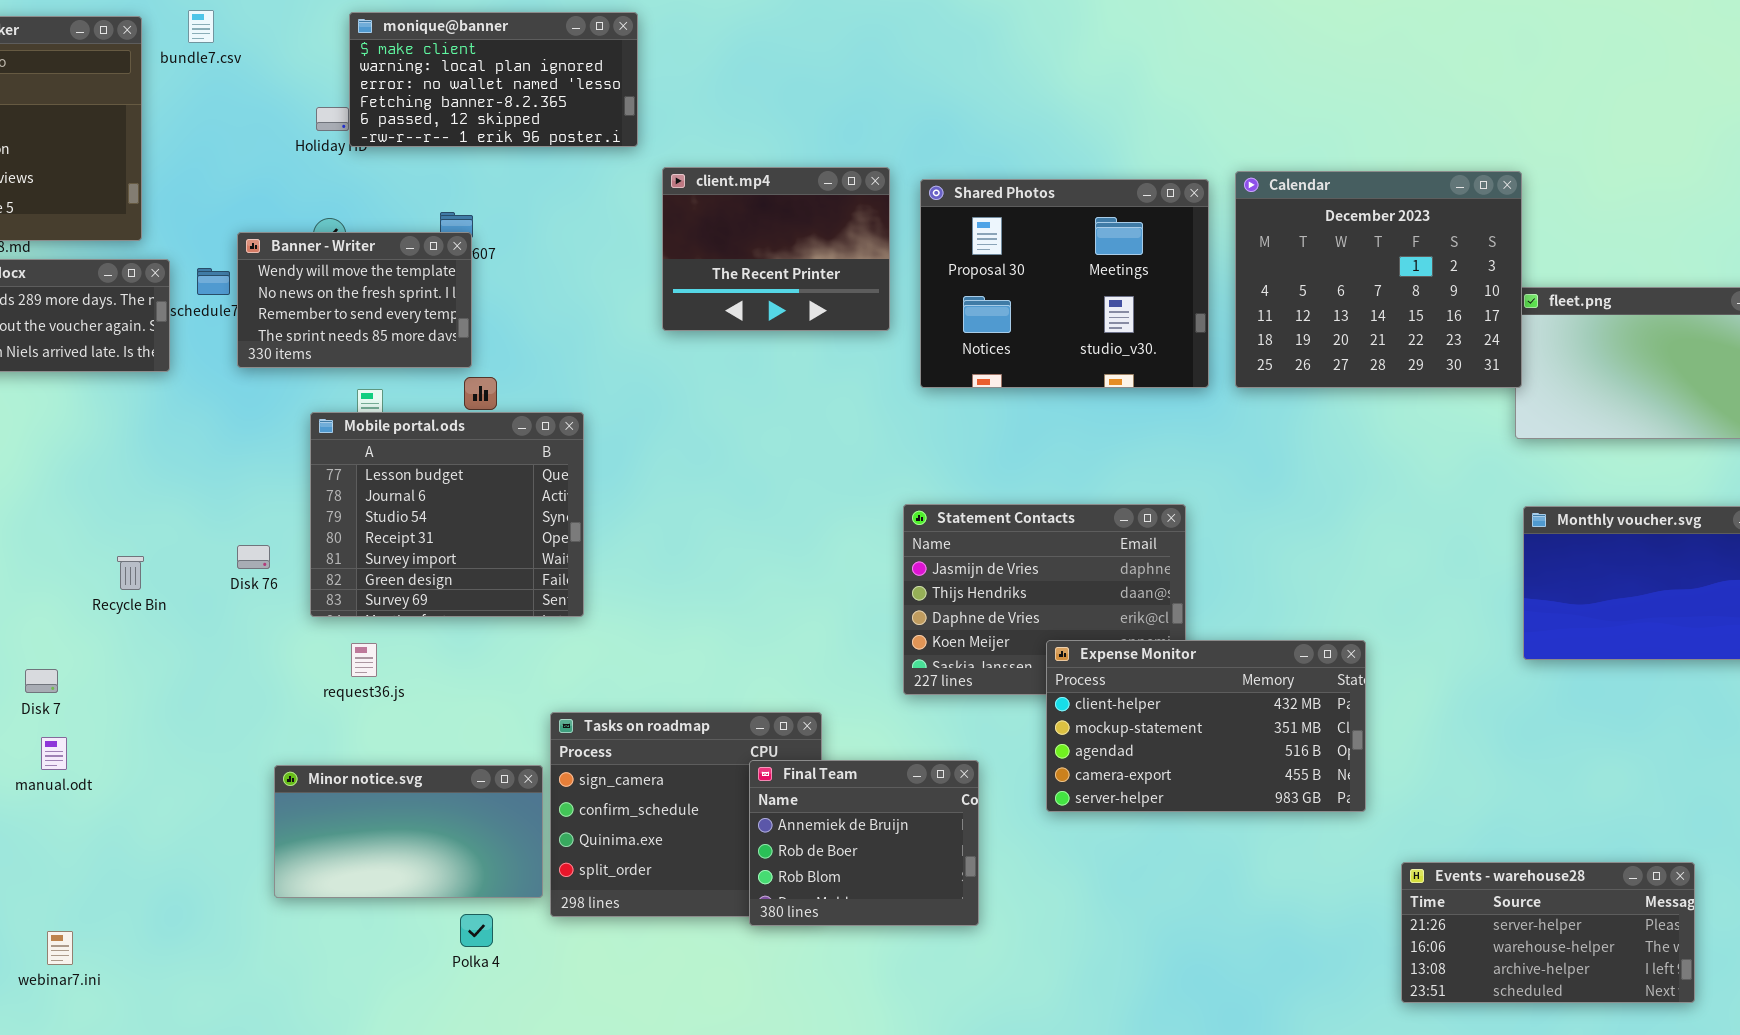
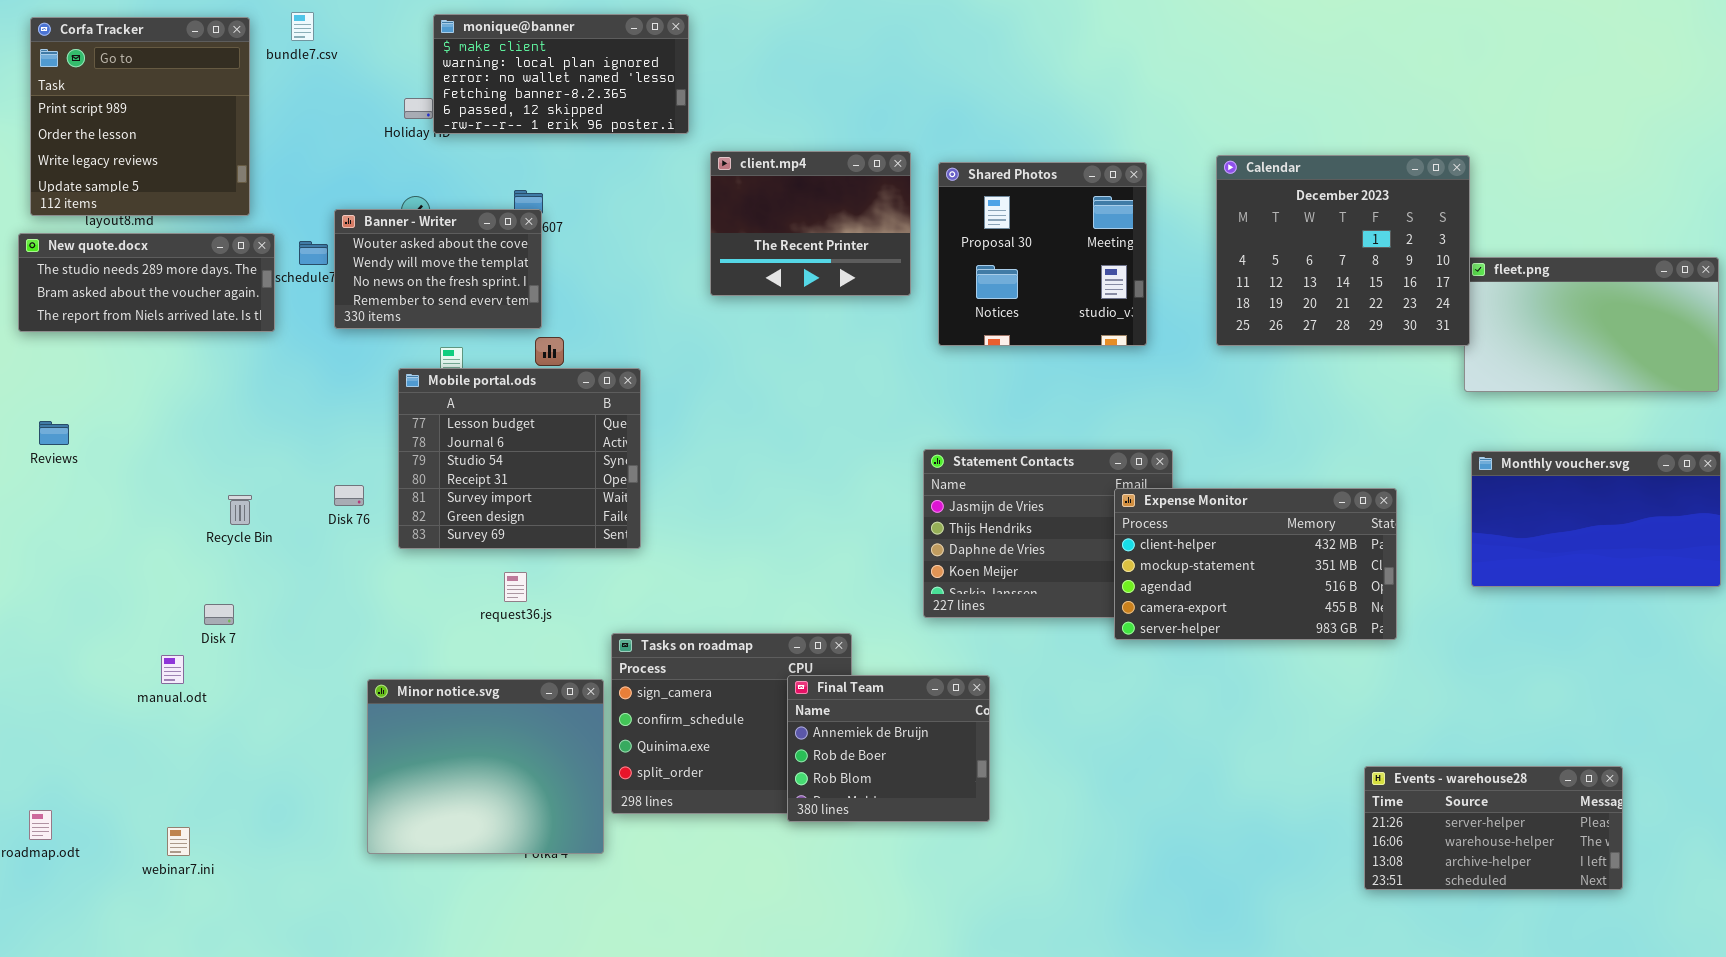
Shared Photos: [920,179,1209,388] -> [938,162,1147,346], resized
Banner - Writer: [237,232,472,368] -> [334,209,542,329], scrolled up 1 row
Expense Monitor: [1046,640,1366,812] -> [1114,488,1397,640], moved
request36.js: [351,643,377,677] -> [504,572,527,602], moved
Disk 7: [25,669,58,693] -> [204,604,234,625], moved
Minor notice.svg: [274,765,543,898] -> [367,679,604,854], resized

